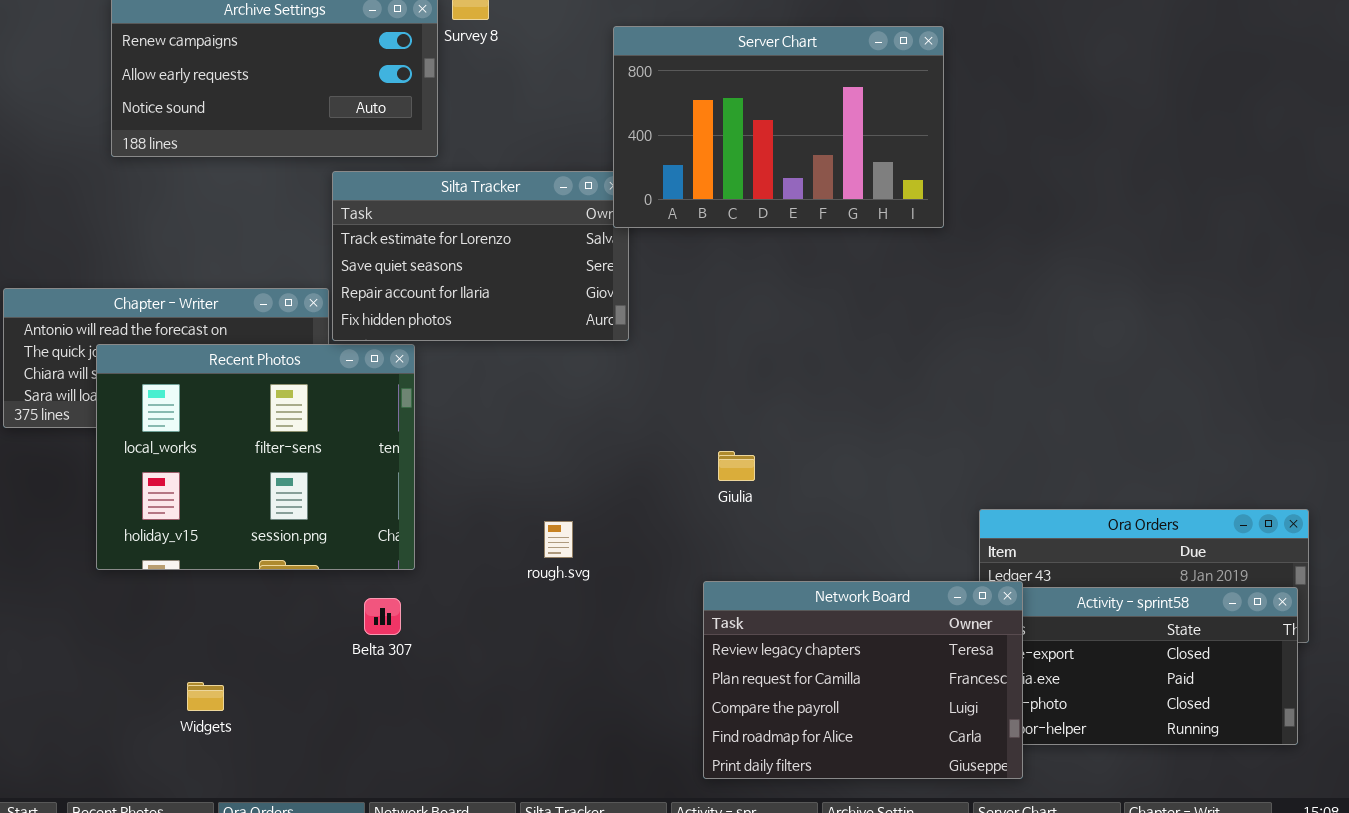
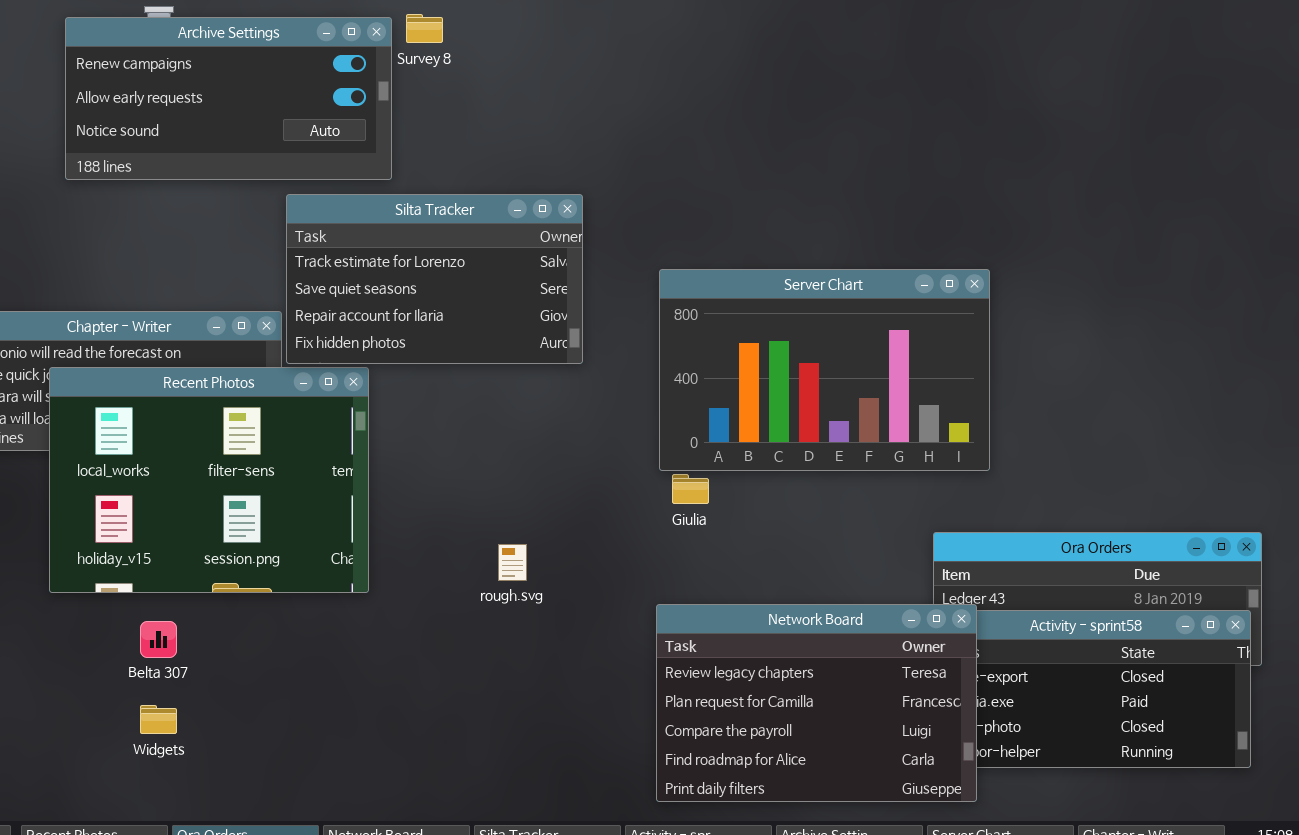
Server Chart: [613,26,944,228] -> [659,269,990,471], moved
Belta 307: [364,598,401,635] -> [140,621,177,658], moved

